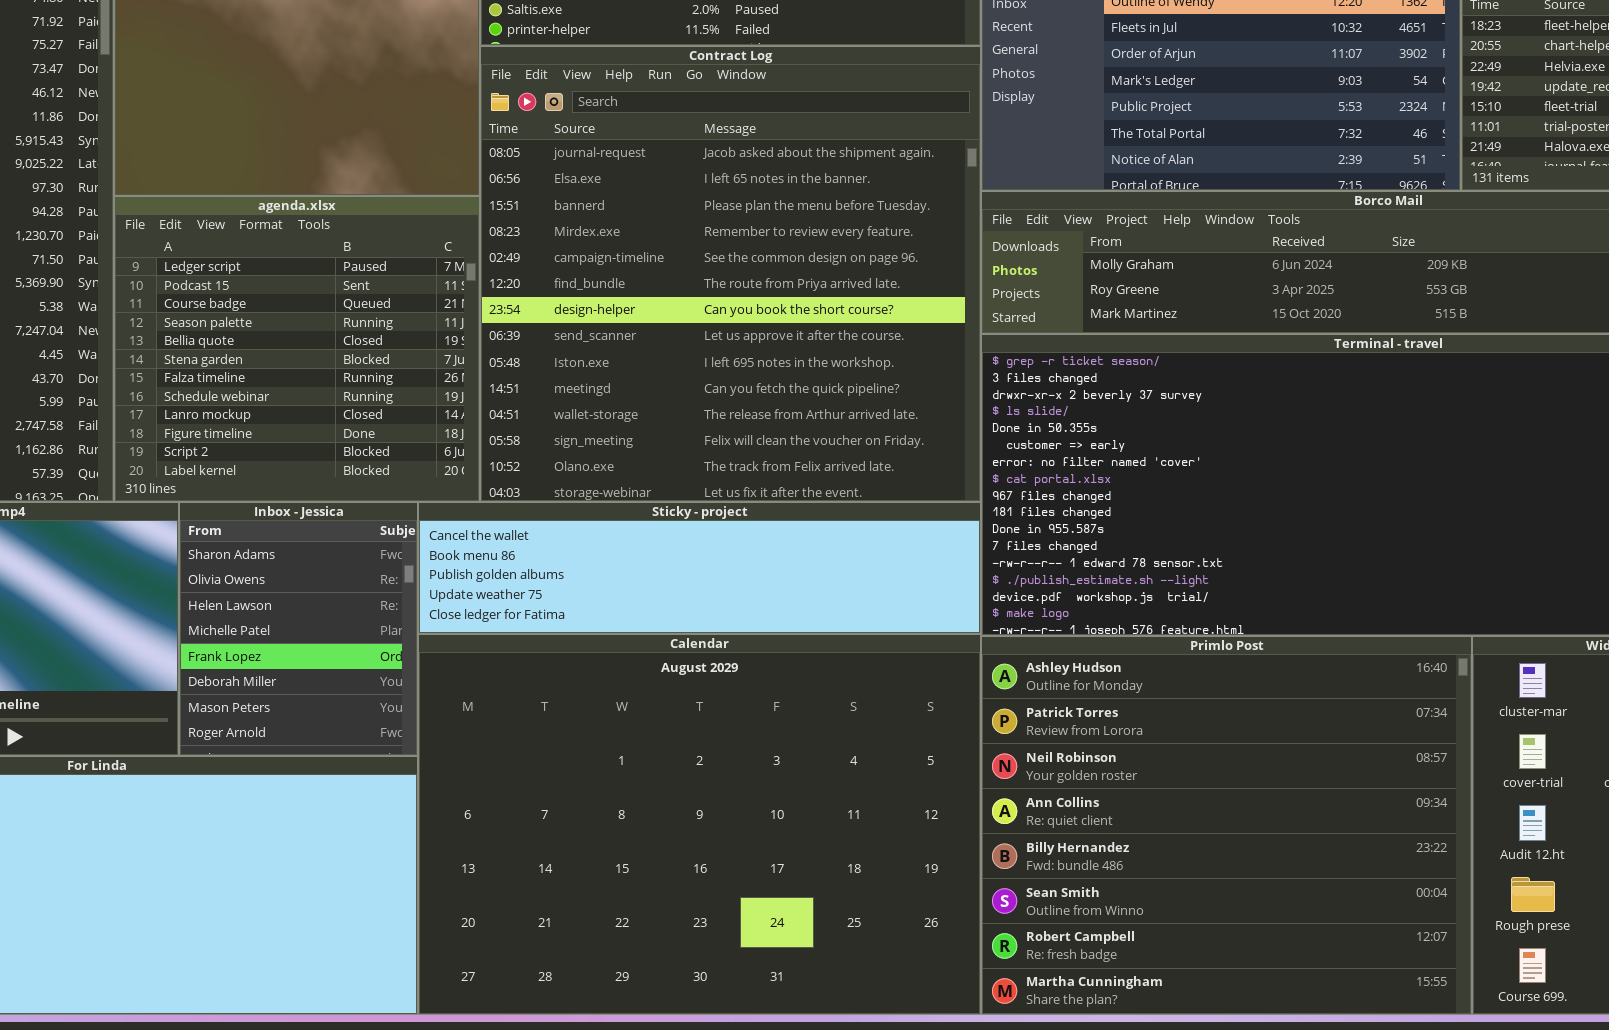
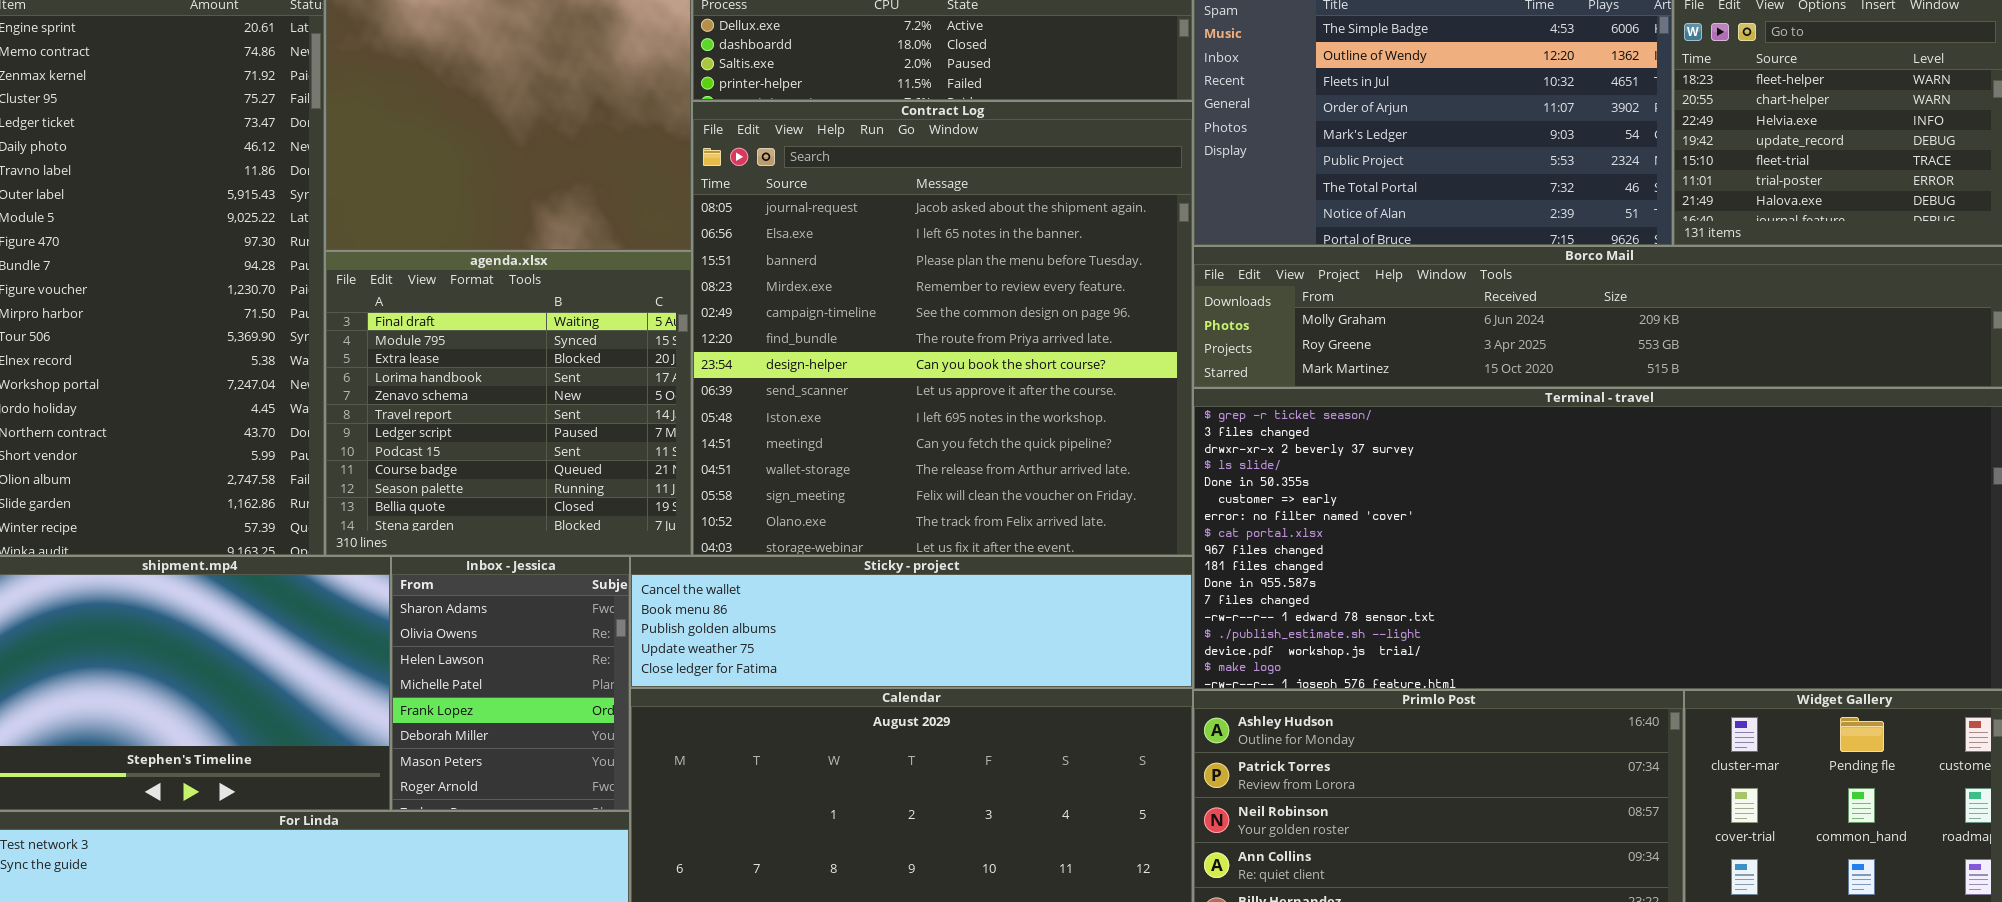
agenda.xlsx: [114,196,480,502] -> [325,251,692,556], scrolled up 6 rows

